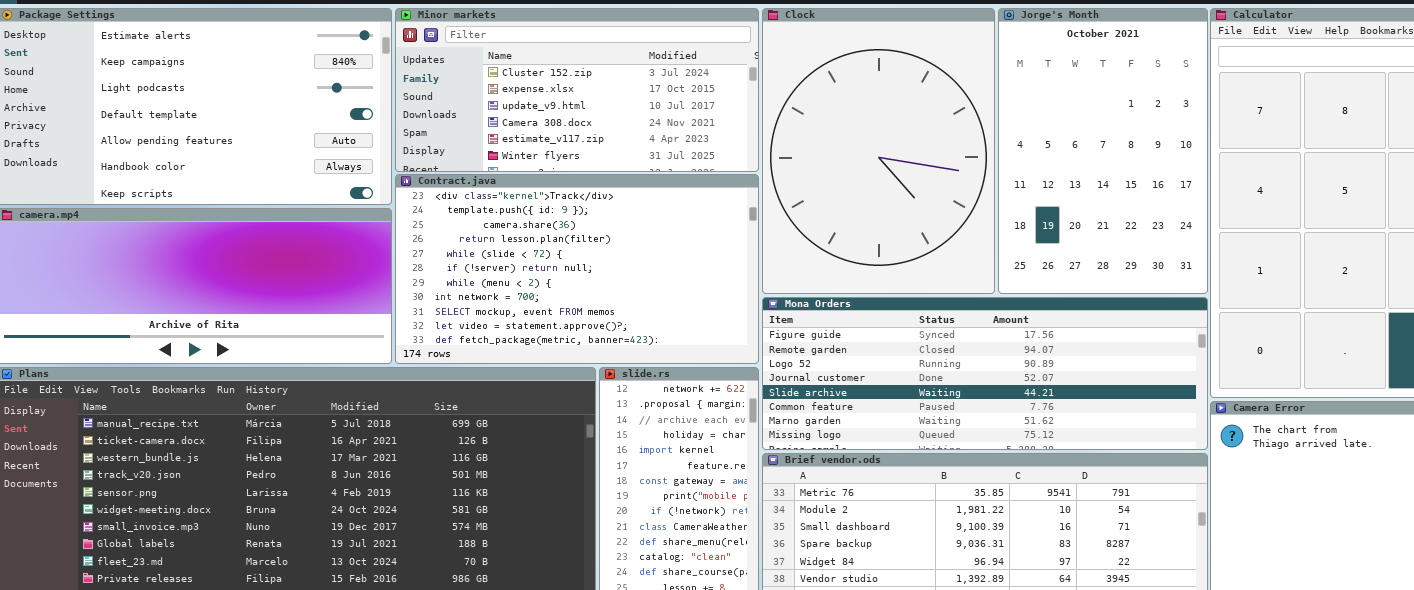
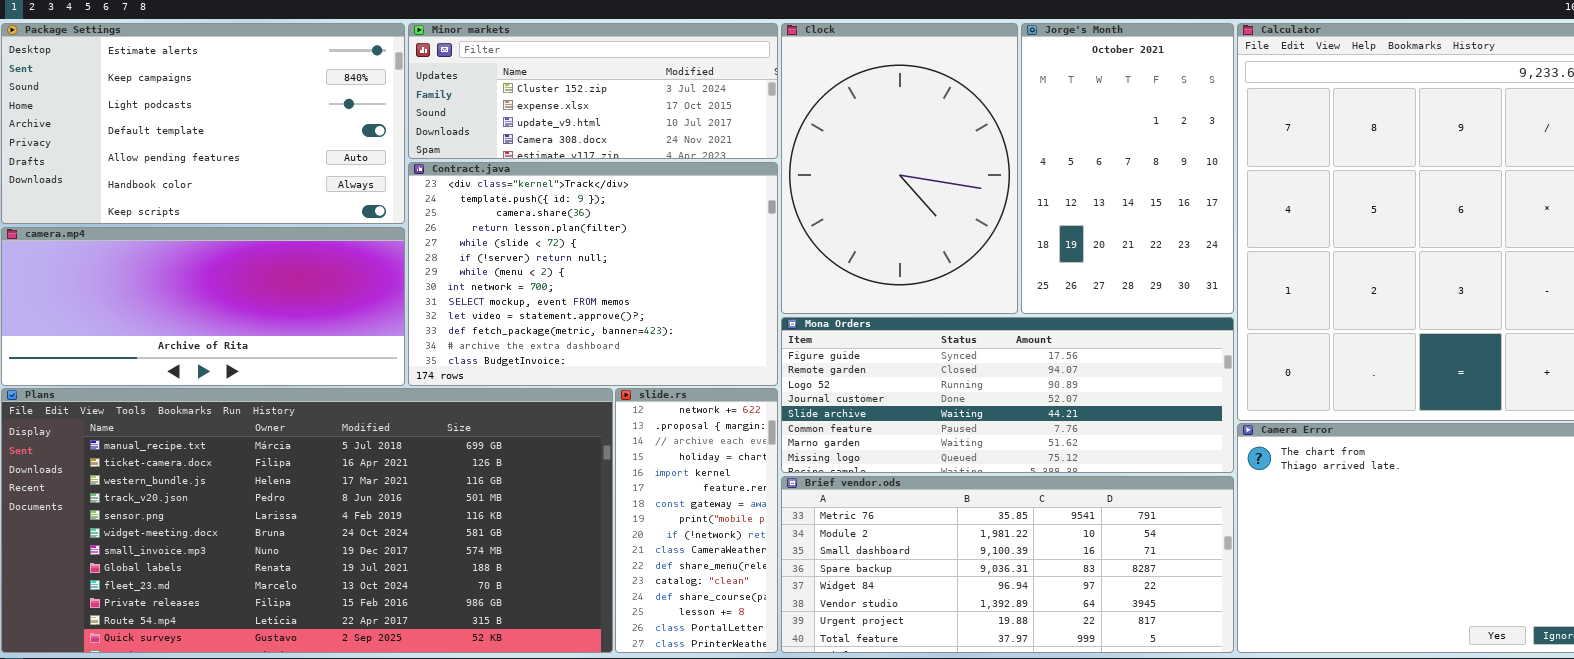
Minor markets: [395,8,759,172] -> [408,23,778,159], resized
Contract.java: [395,174,759,364] -> [408,162,778,386], resized

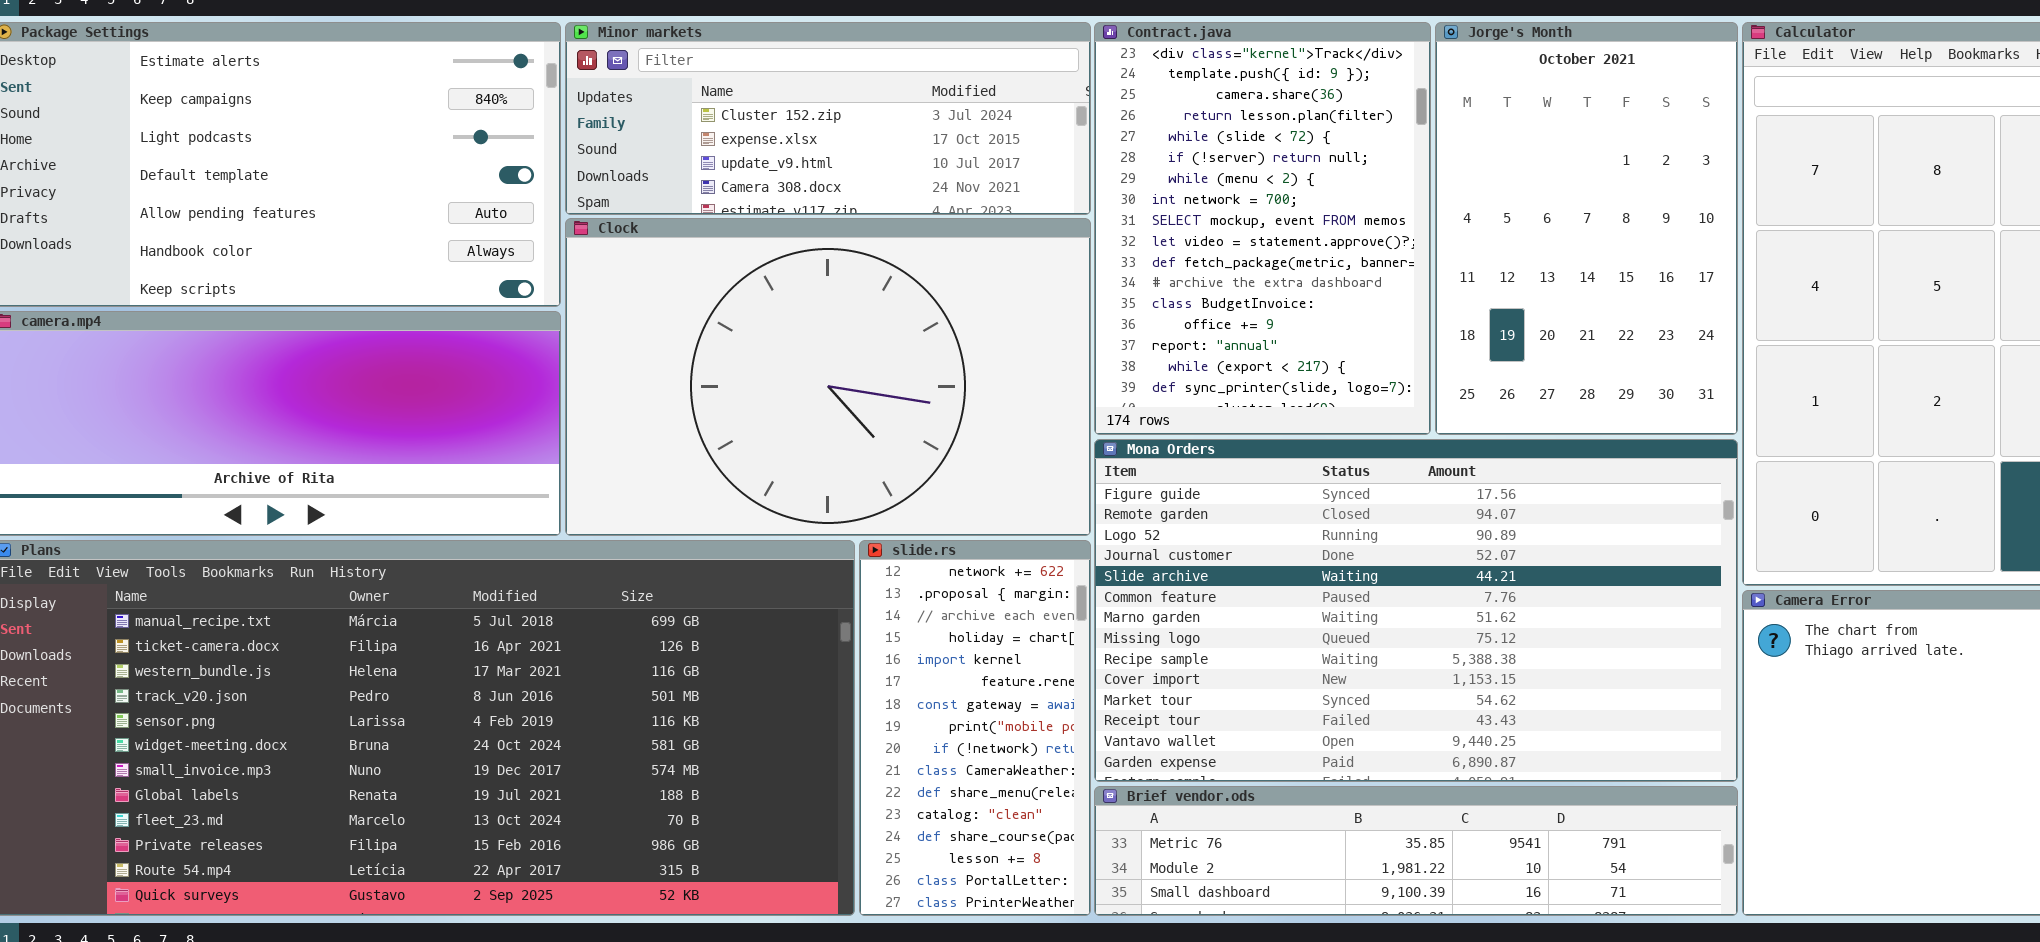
Clock: [781,23,1018,314] -> [565,218,1091,536], moved, resized
Contract.java: [408,162,778,386] -> [1094,22,1431,435], moved, resized
Mona Orders: [781,317,1234,473] -> [1094,439,1738,782], resized
Brief vendor.ods: [781,476,1234,653] -> [1094,786,1738,916], resized

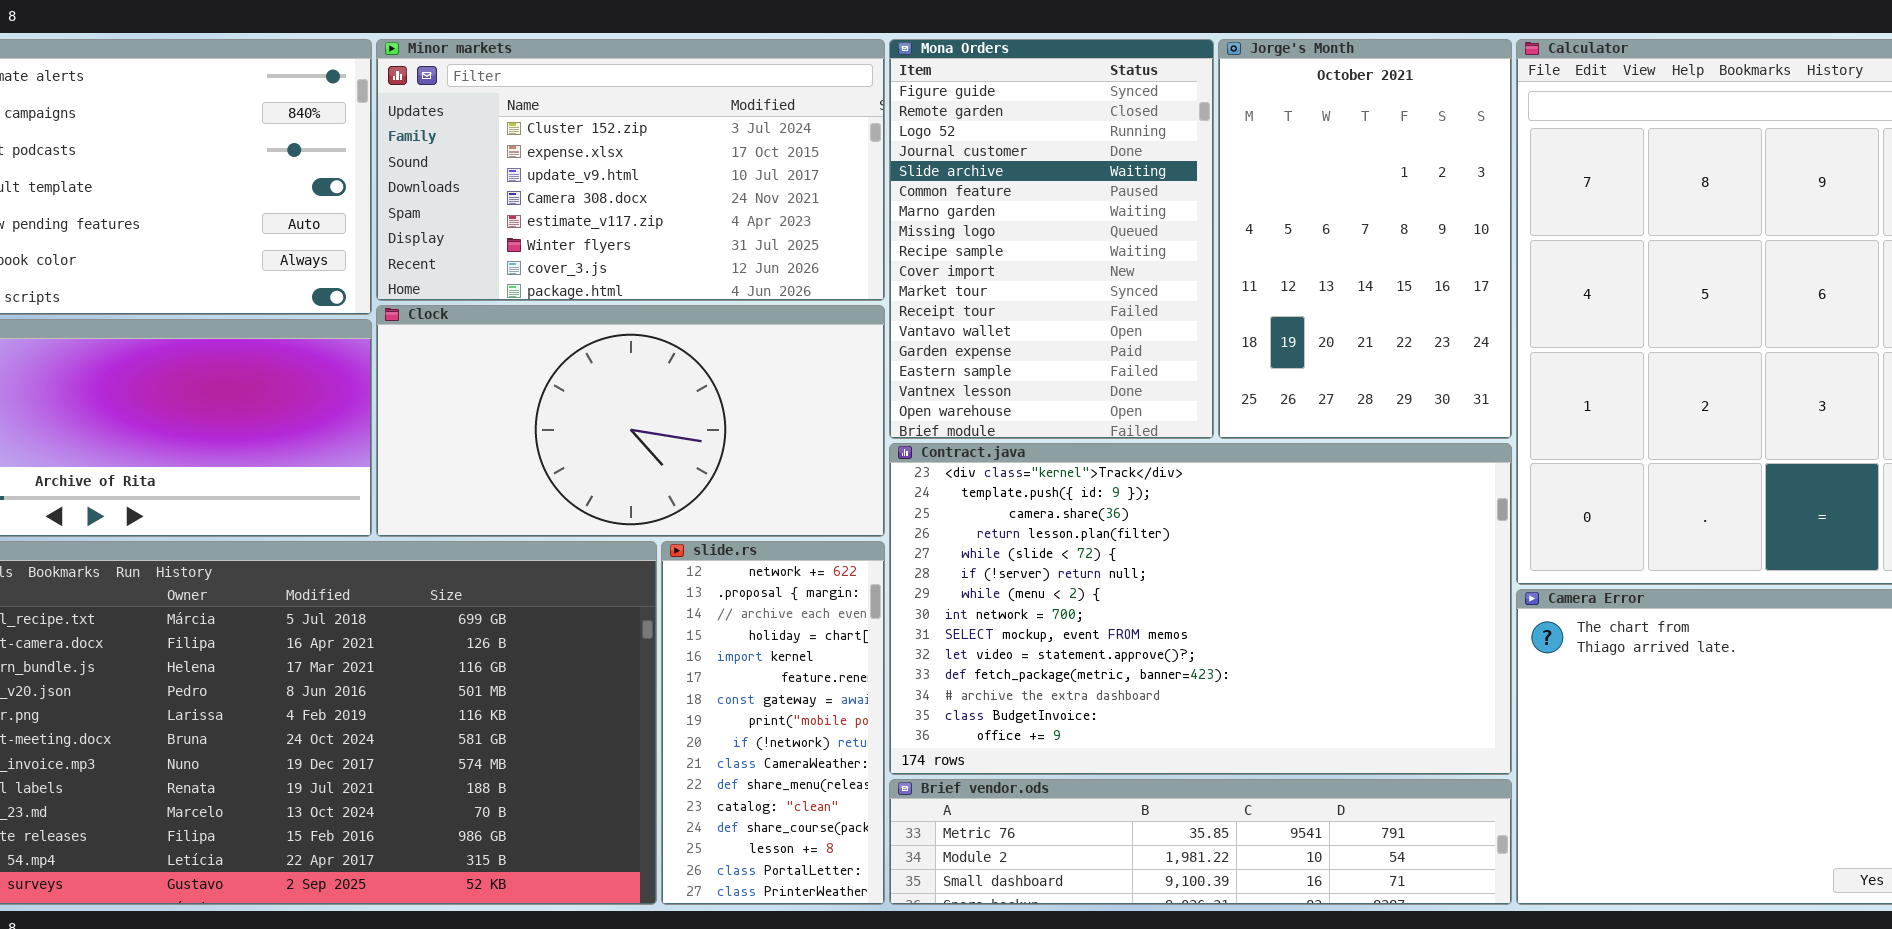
Minor markets: [565,22,1091,215] -> [376,39,885,301], resized
Contract.java: [1094,22,1431,435] -> [889,443,1512,775], moved, resized
Clock: [565,218,1091,536] -> [376,305,885,537], resized
Mona Orders: [1094,439,1738,782] -> [889,39,1214,439], moved, resized

